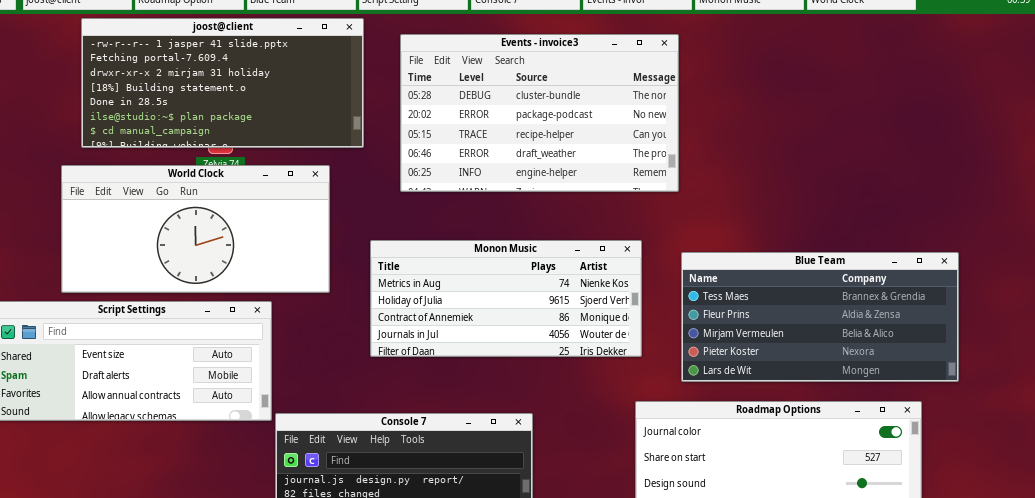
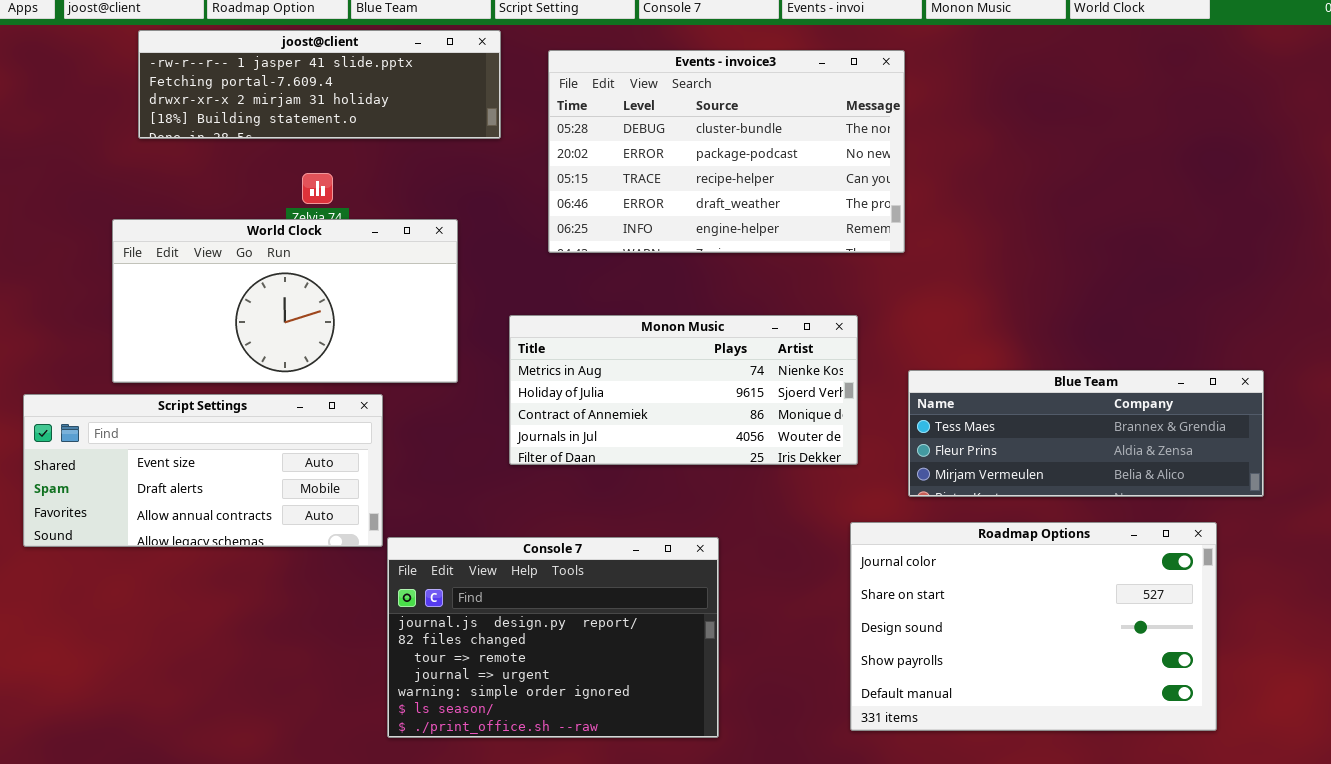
joost@client: [81,18,364,148] -> [138,30,501,139], resized
Blue Team: [681,252,959,382] -> [908,370,1264,497], resized

